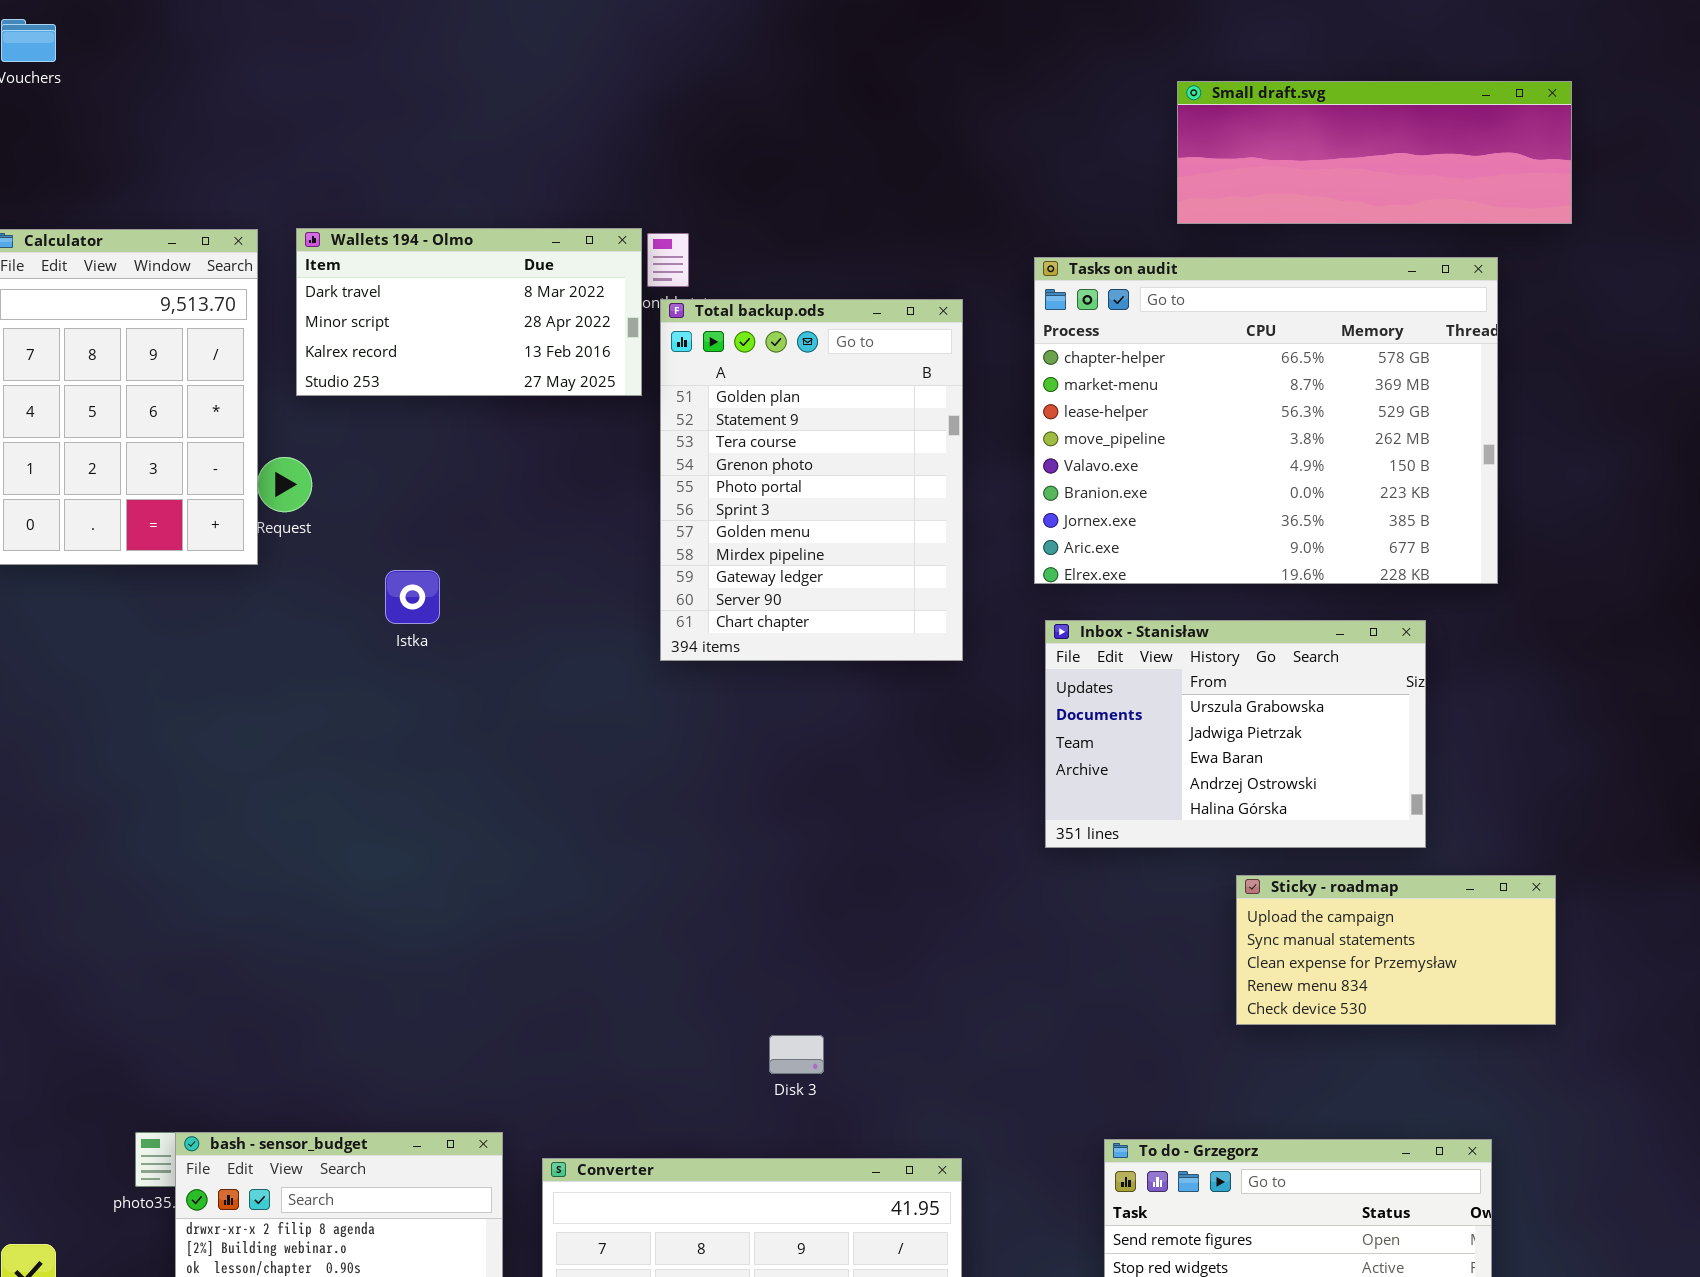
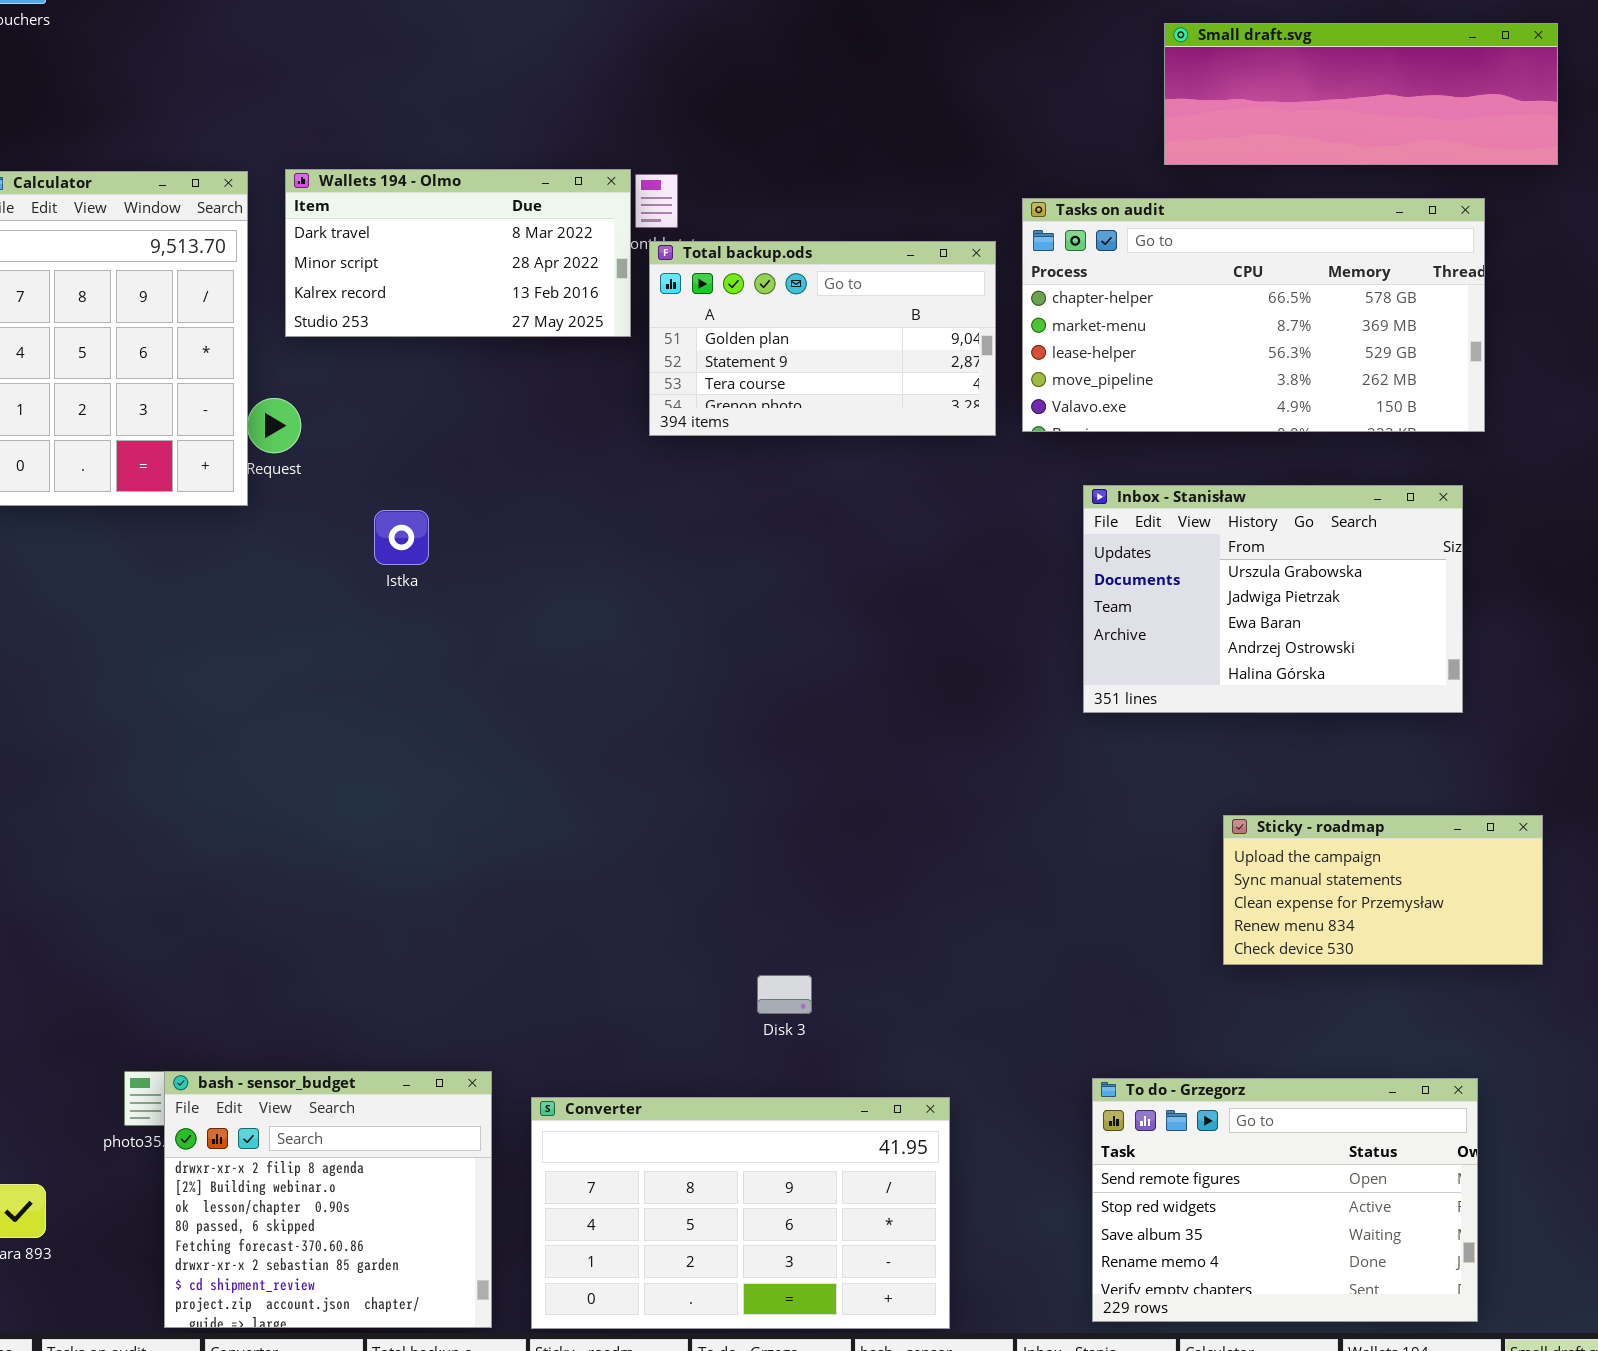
Tasks on audit: [1034,257,1498,584] -> [1022,198,1485,432], resized
Total backup.ods: [660,299,963,661] -> [649,241,996,436], resized
Inbox - Stanisław: [1045,620,1426,848] -> [1083,485,1463,713], moved

